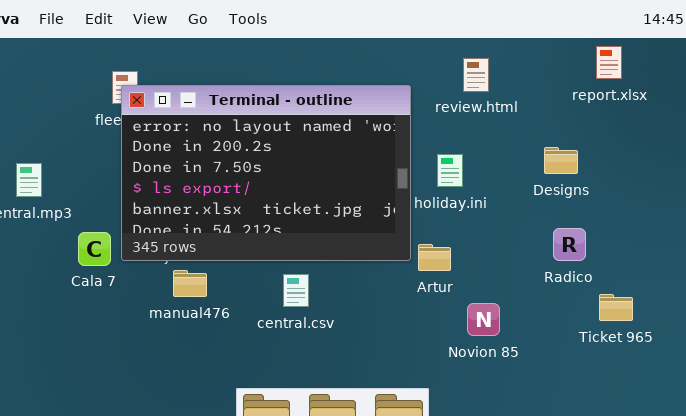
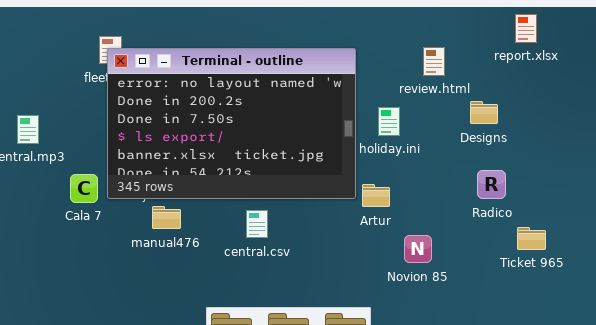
review.html: [463,58,489,92] -> [423,47,445,76], moved

